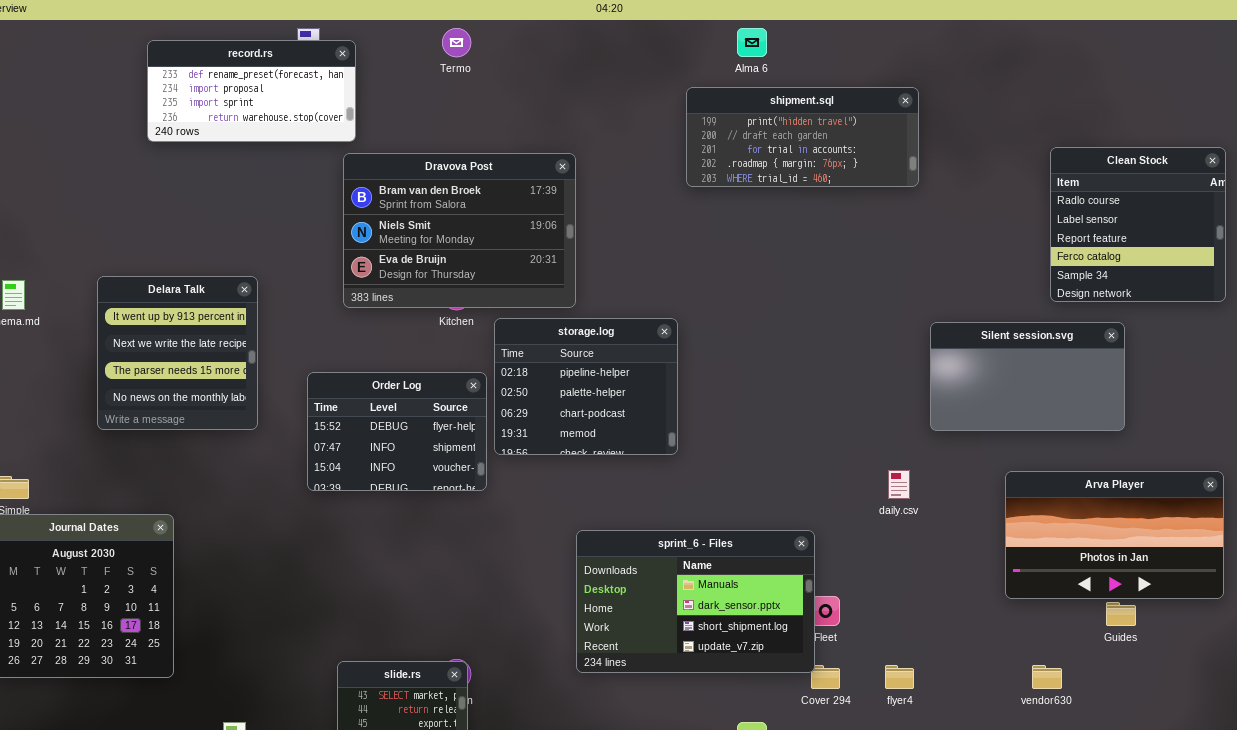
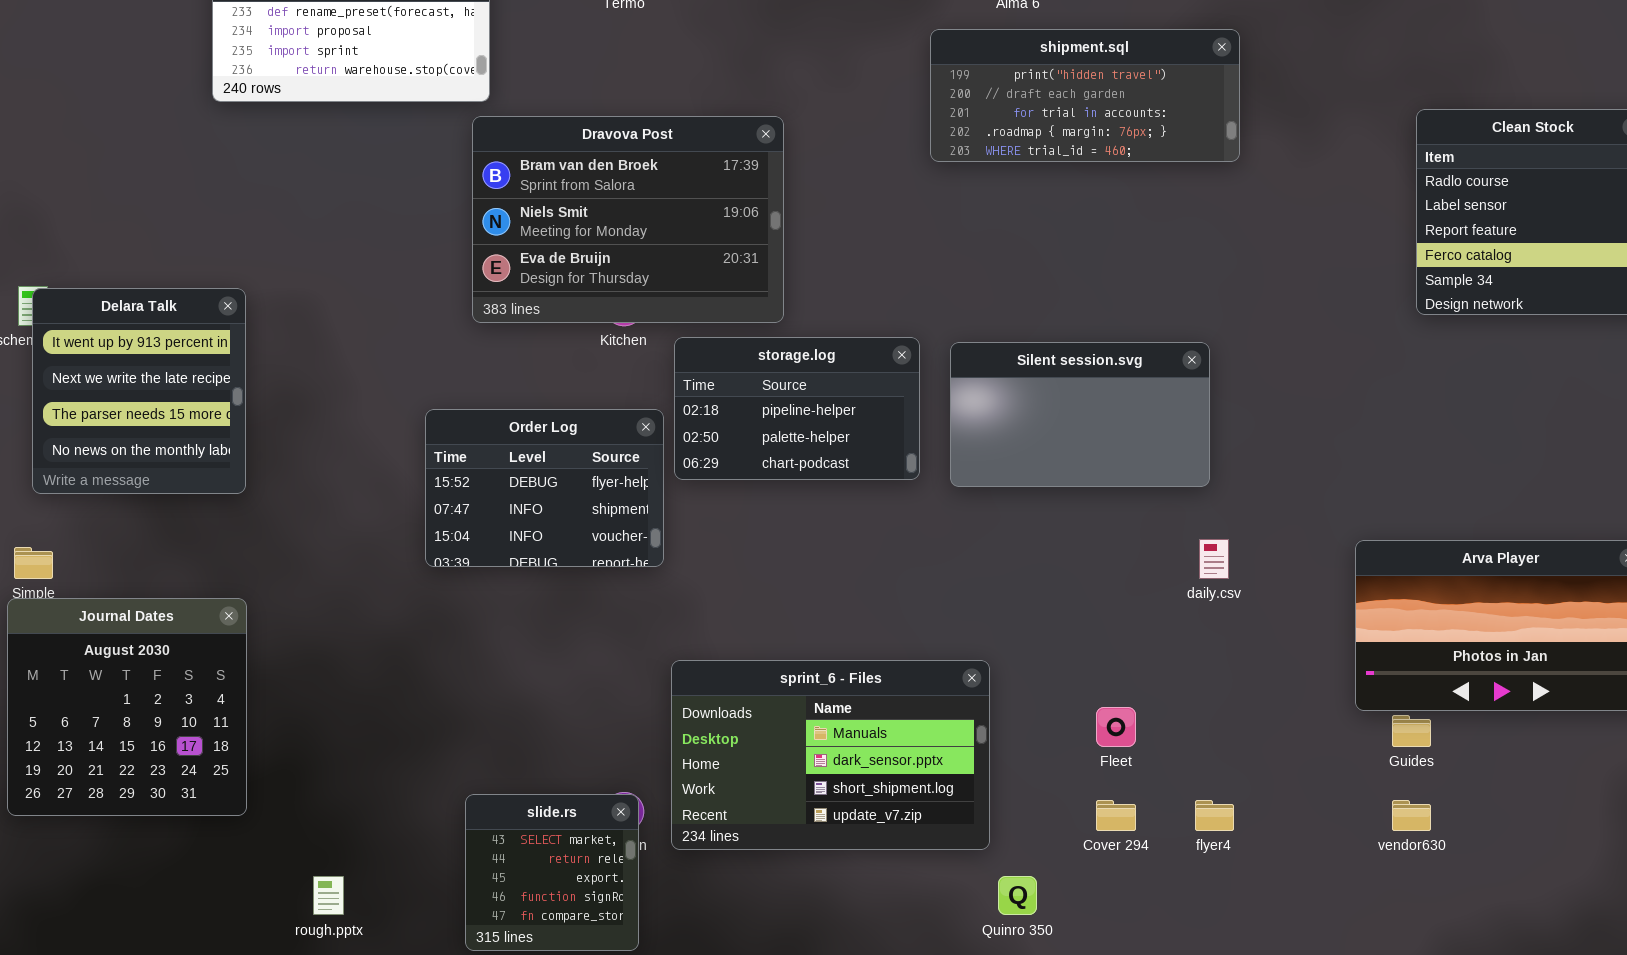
Delara Talk: [97,276,258,430] -> [32,288,246,494], moved
storage.log: [494,318,678,455] -> [674,337,920,480], resized
Silent session.svg: [930,322,1125,431] -> [950,342,1210,487], moved
sprint_6 - Files: [576,530,815,673] -> [671,660,990,850], moved
Guides: [1106,602,1136,626] -> [1392,715,1431,747], moved

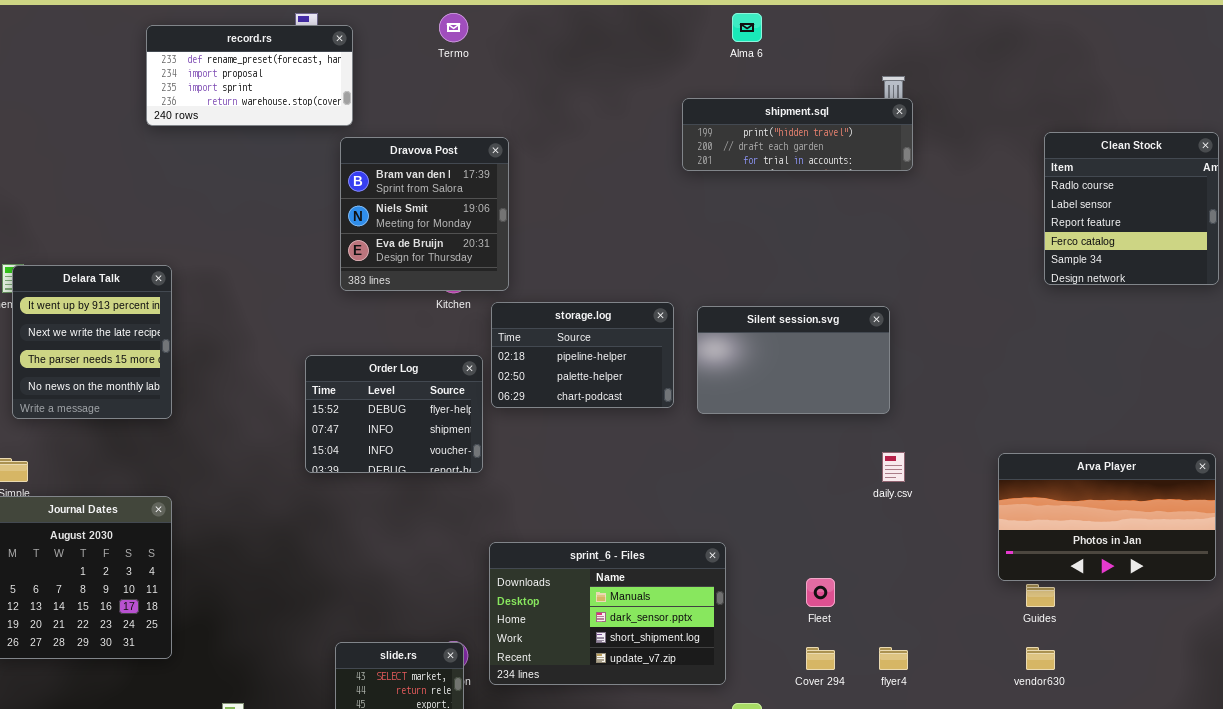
shipment.sql: [930,29,1240,162] -> [682,98,913,171], resized
Dravova Post: [472,116,784,323] -> [340,137,509,291], resized

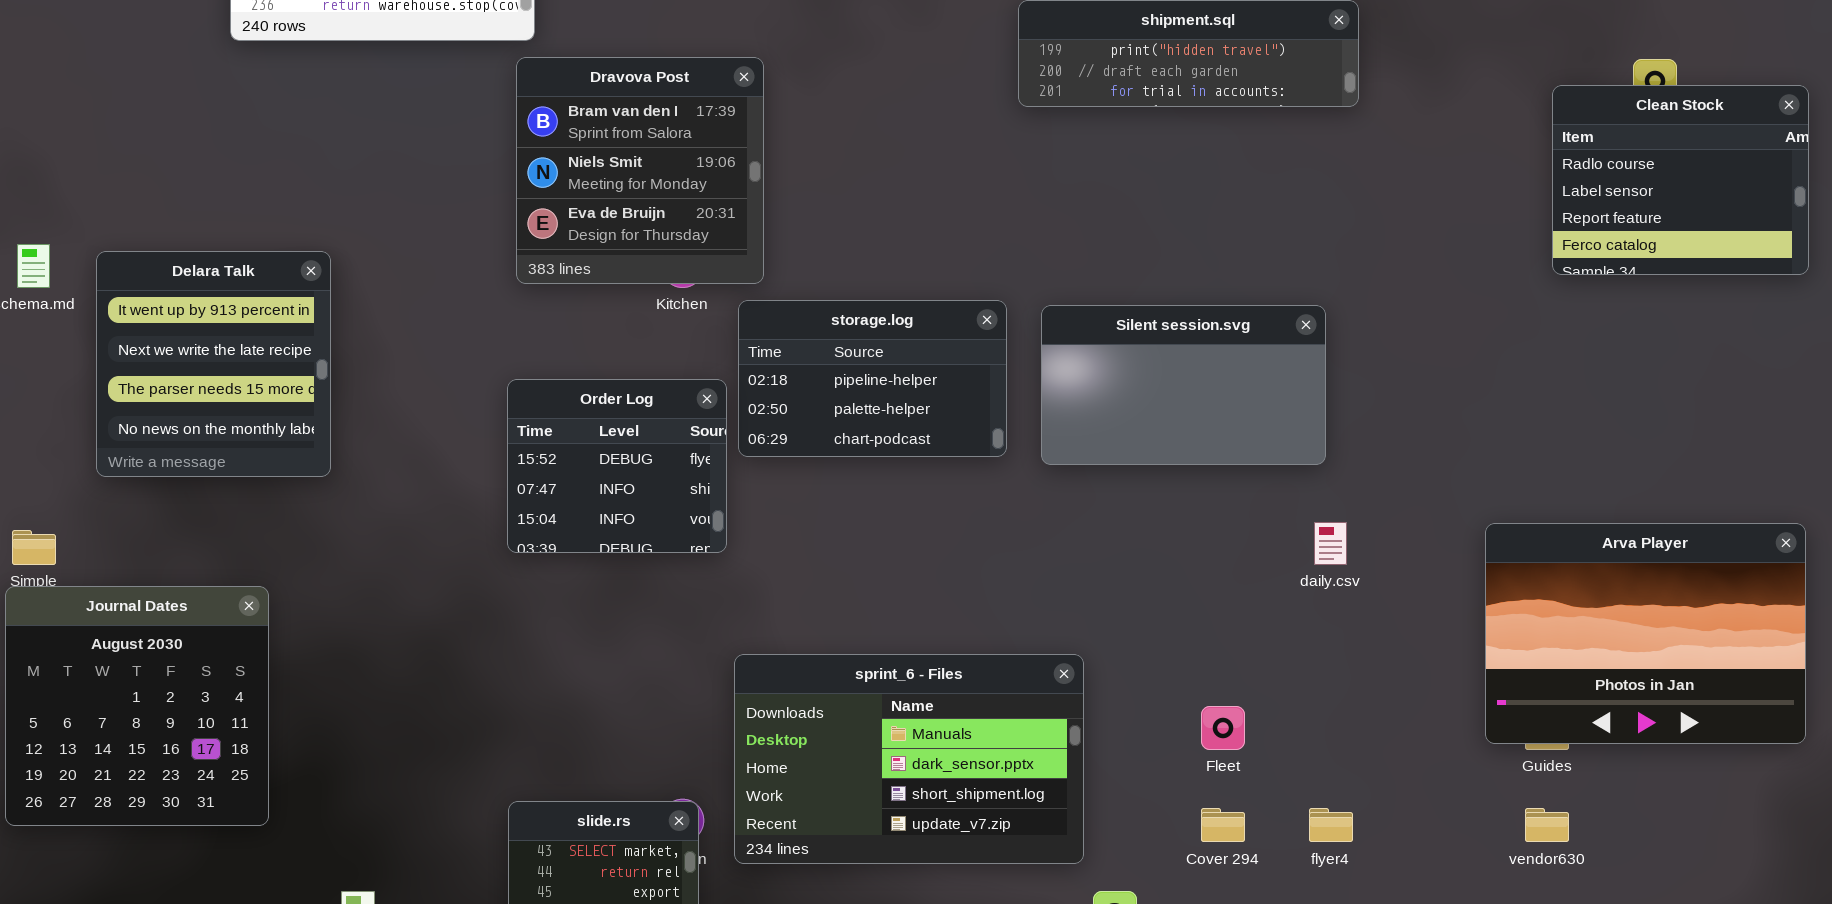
Clean Stock: [1044,132,1219,285] -> [1552,85,1809,275], resized
Delara Talk: [12,265,172,419] -> [96,251,331,477], moved
Order Log: [305,355,483,473] -> [507,379,727,553], resized
Arva Player: [998,453,1216,581] -> [1485,523,1806,744], resized

